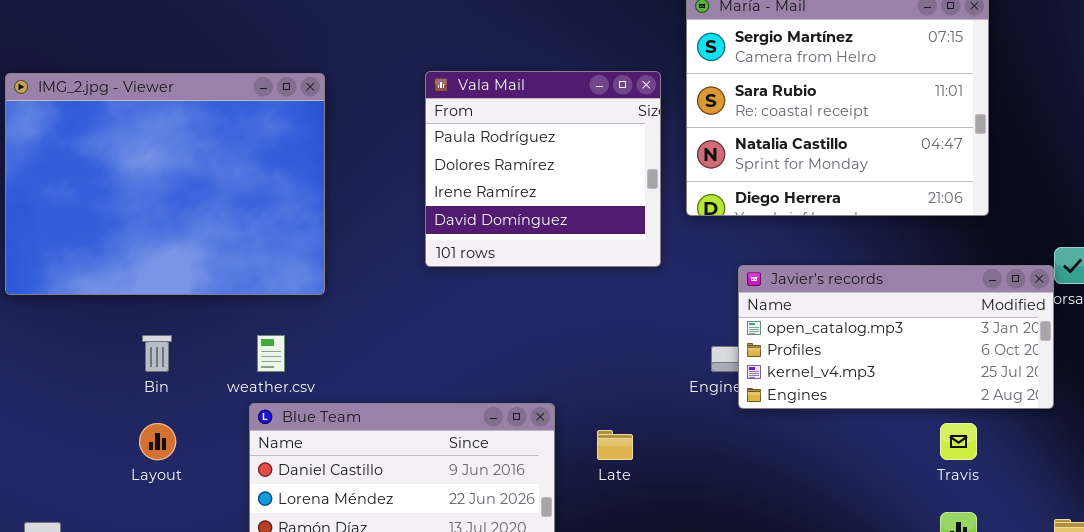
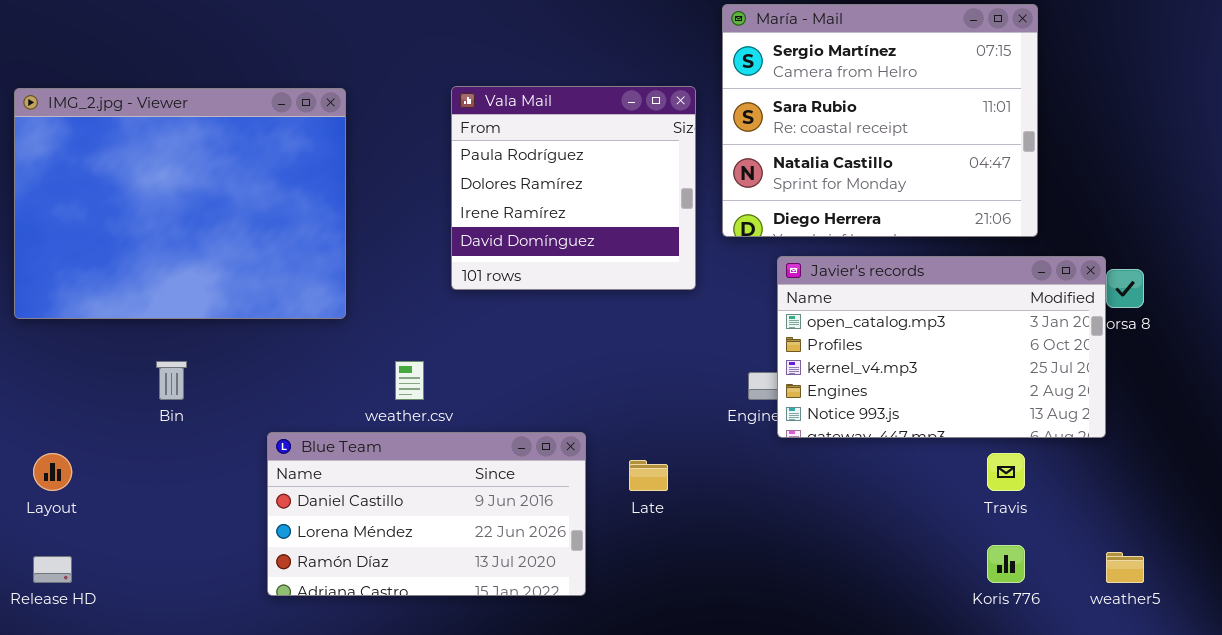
Javier's records: [738,265,1054,409] -> [777,256,1106,438], resized
weather.csv: [257,335,285,372] -> [395,361,424,400], moved
Layout: [139,423,176,460] -> [33,453,72,491], moved

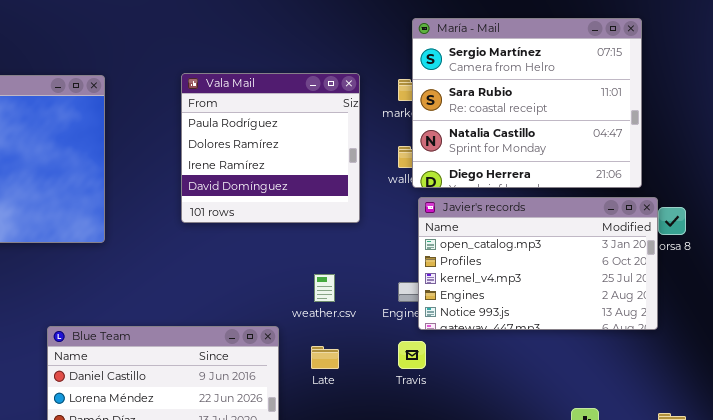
María - Mail: [722,4,1038,237] -> [412,18,642,188], moved
weather.csv: [395,361,424,400] -> [314,274,335,302], moved
Travis: [987,453,1025,491] -> [398,341,426,369], moved

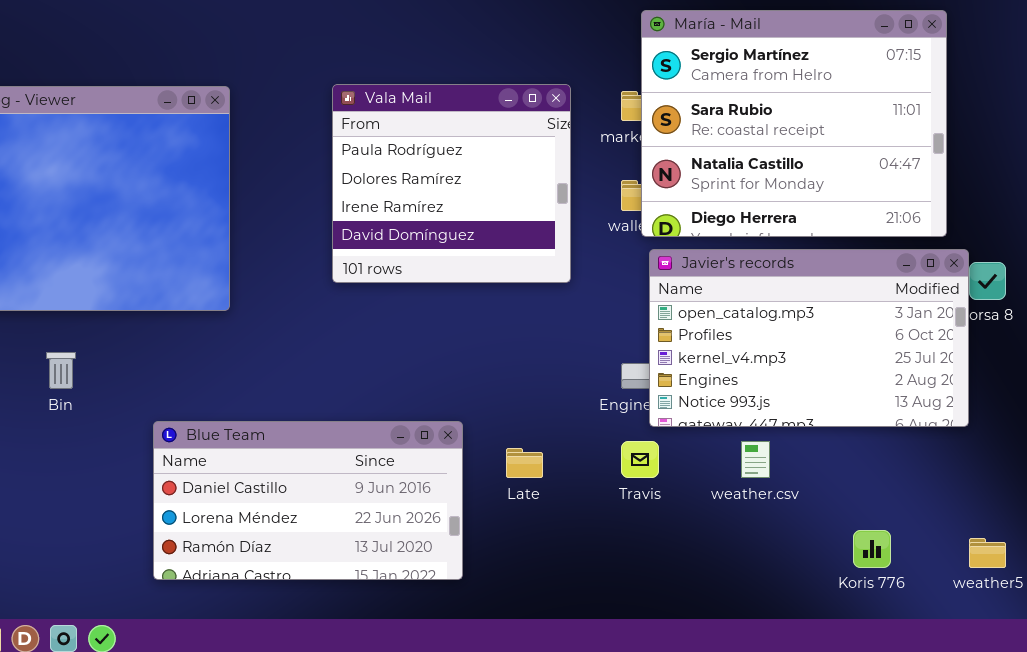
weather.csv: [314,274,335,302] -> [741,441,770,478], moved

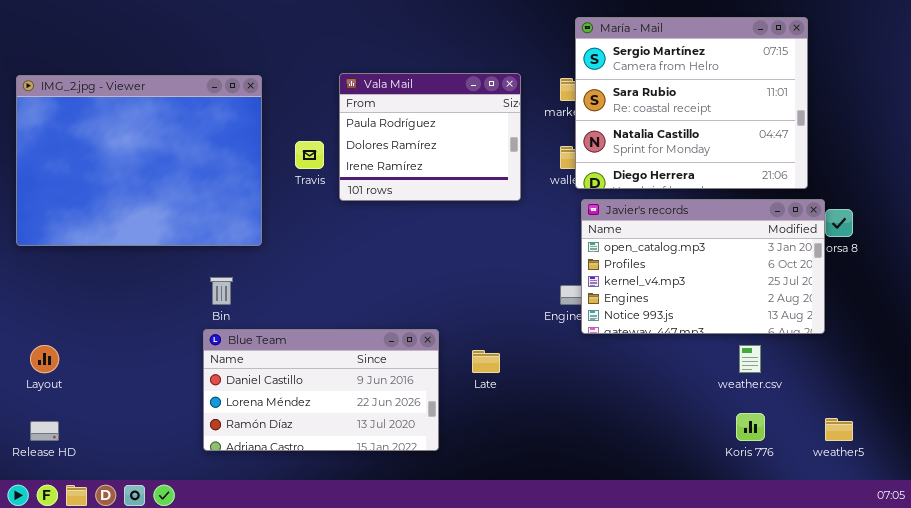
Vala Mail: [332,84,571,283] -> [339,73,521,201], resized
Bin: [46,352,76,389] -> [210,277,233,305], moved
Travis: [621,441,659,478] -> [295,141,324,169], moved
weather.csv: [741,441,770,478] -> [739,345,761,373], moved

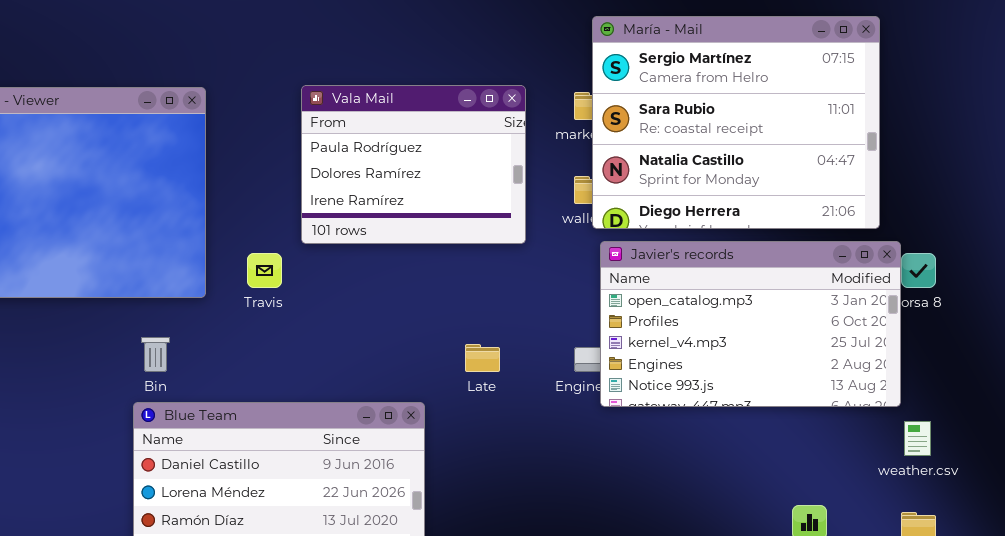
Travis: [295,141,324,169] -> [247,253,282,288], moved
weather.csv: [739,345,761,373] -> [904,421,931,456], moved
Late: [472,350,500,373] -> [465,344,500,372], moved

